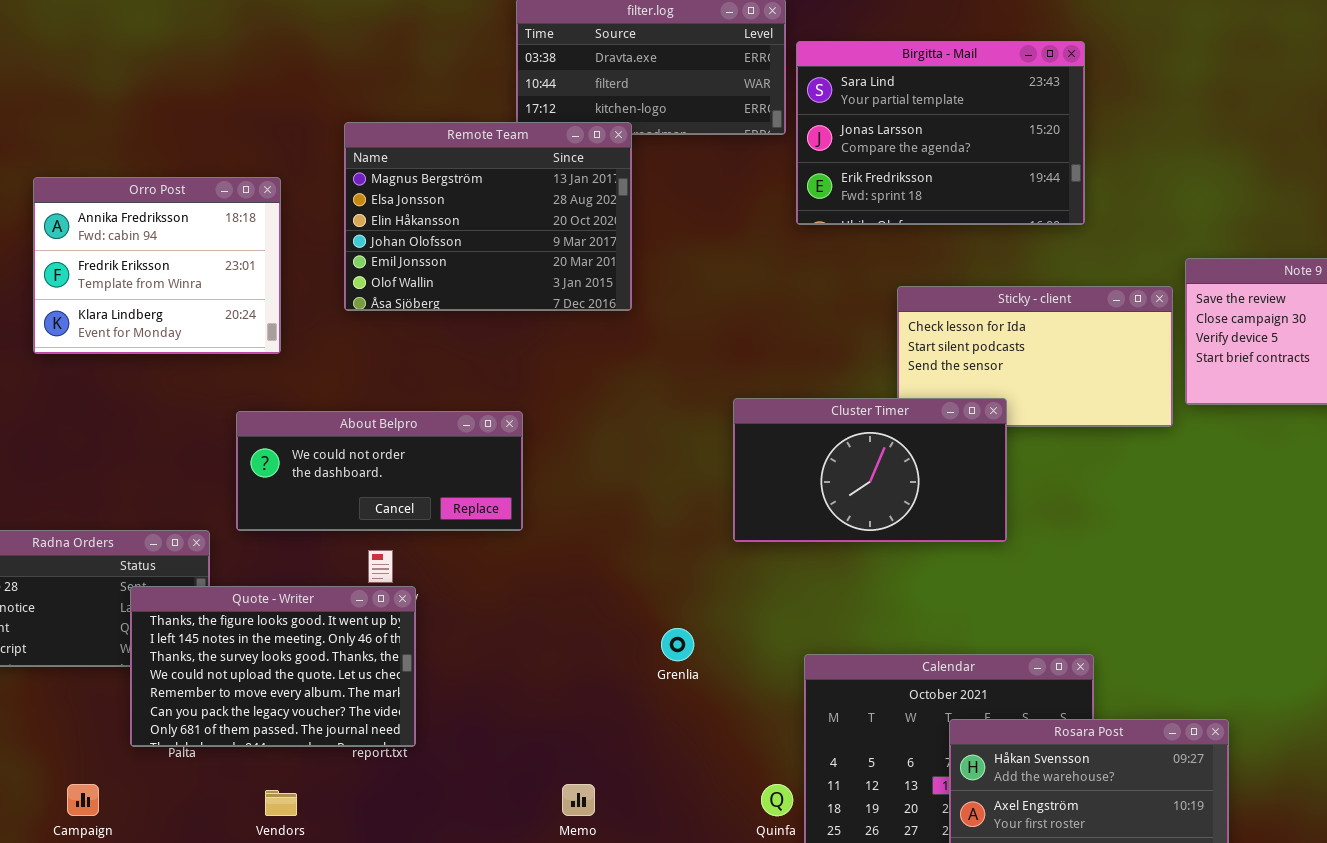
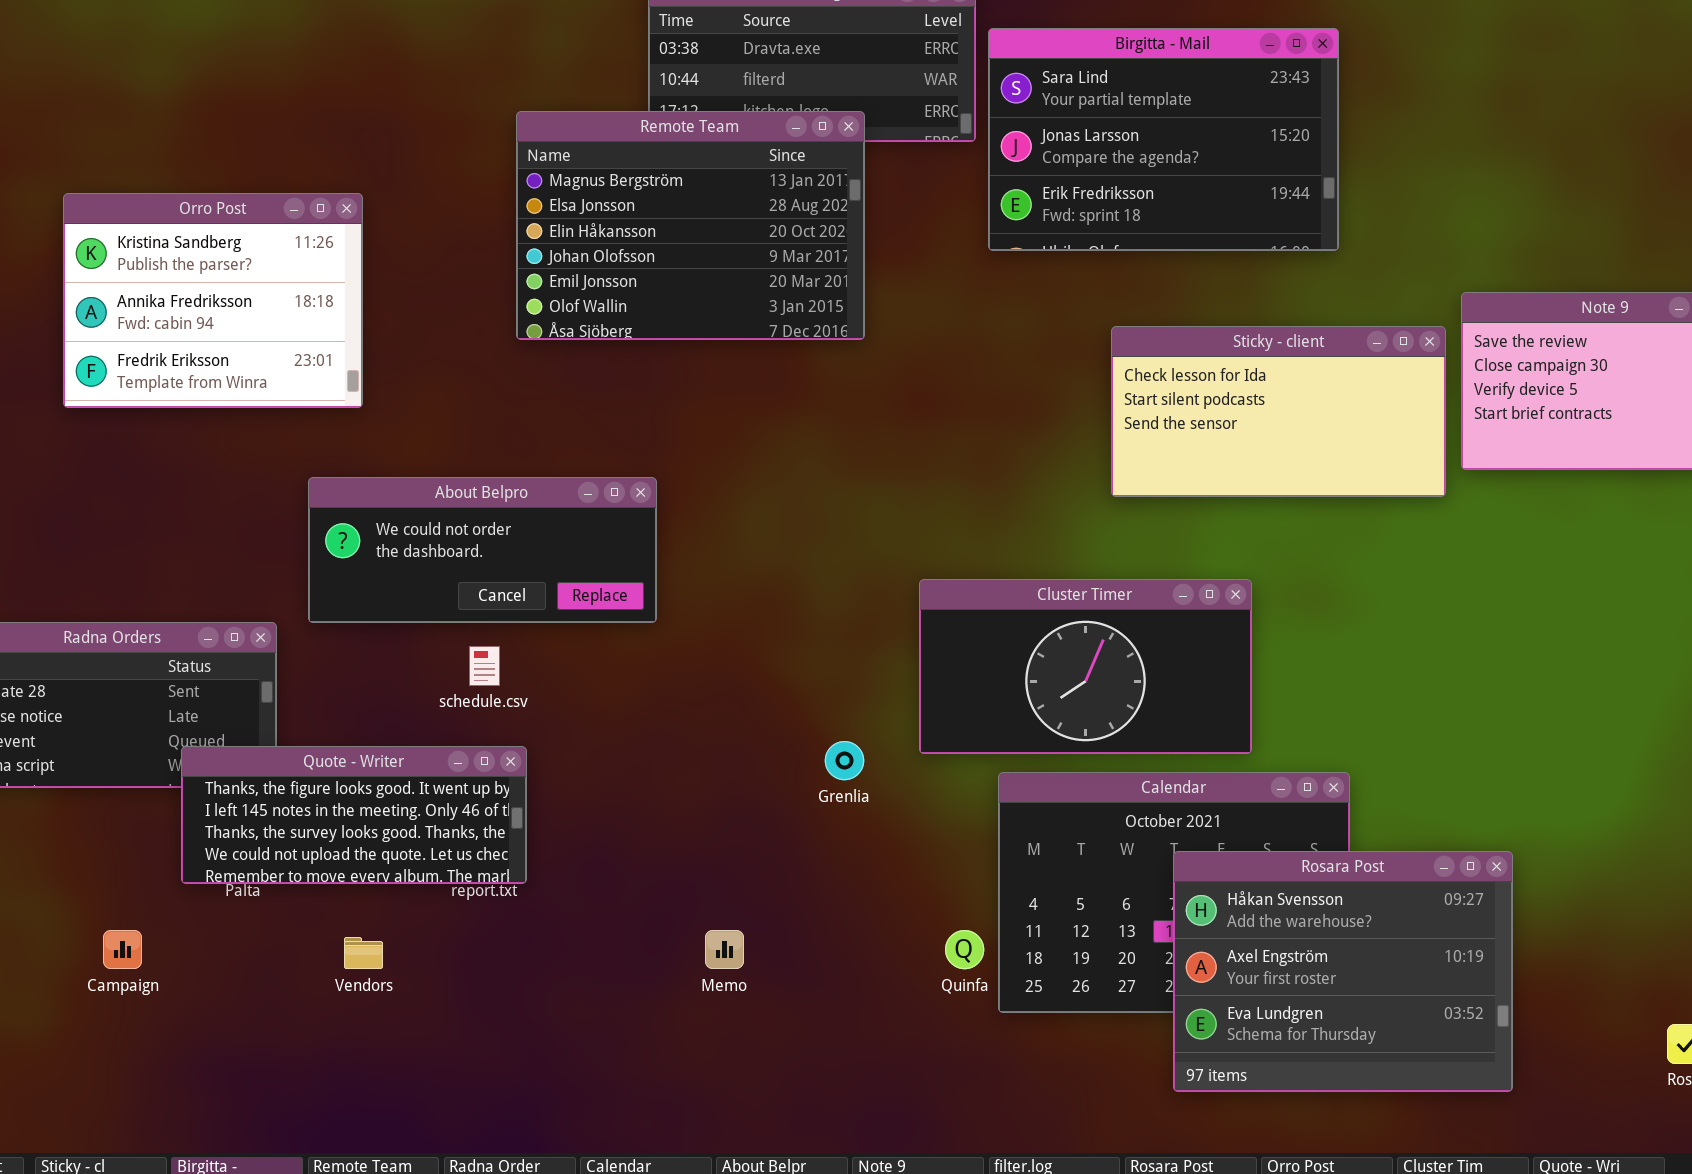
Remote Team: [344,122,632,311] -> [516,111,865,340], moved
Orro Post: [33,177,281,354] -> [63,193,363,408], scrolled up 1 row
Cluster Timer: [733,398,1007,542] -> [919,579,1252,754], moved
Quote - Writer: [130,586,416,747] -> [181,746,527,884], resized

